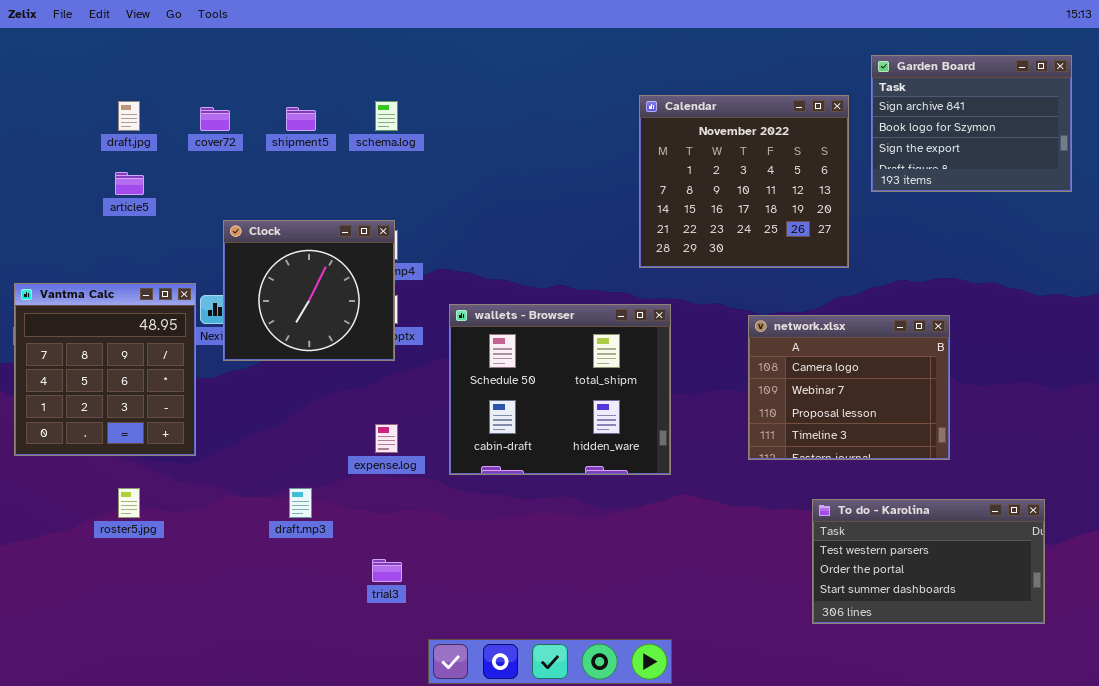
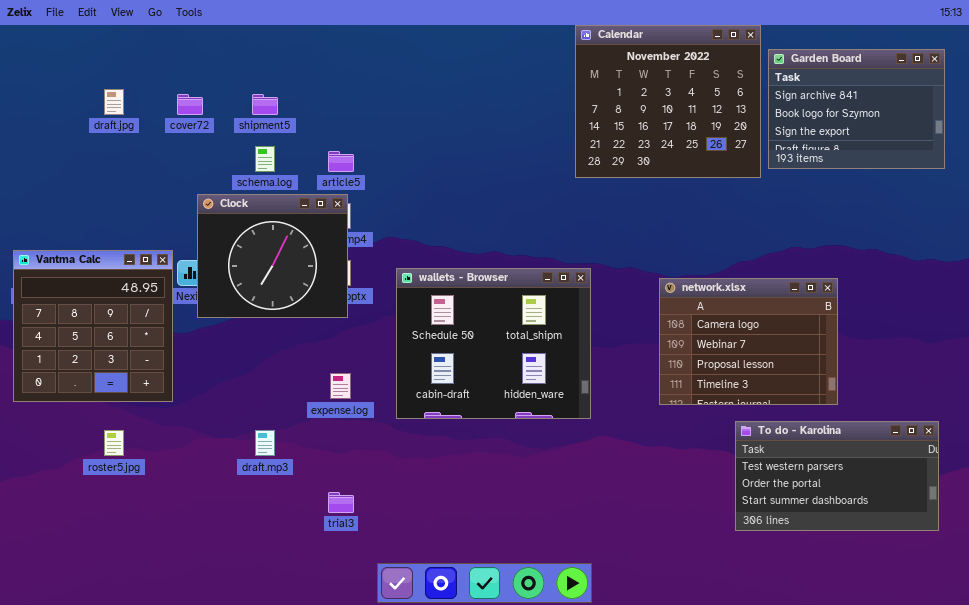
Calendar: [639,95,849,268] -> [575,25,761,178], moved
schema.log: [375,101,398,131] -> [255,146,275,172], moved
article5: [115,172,144,195] -> [328,151,354,172], moved
To do - Karolina: [812,499,1045,624] -> [735,421,939,531], moved

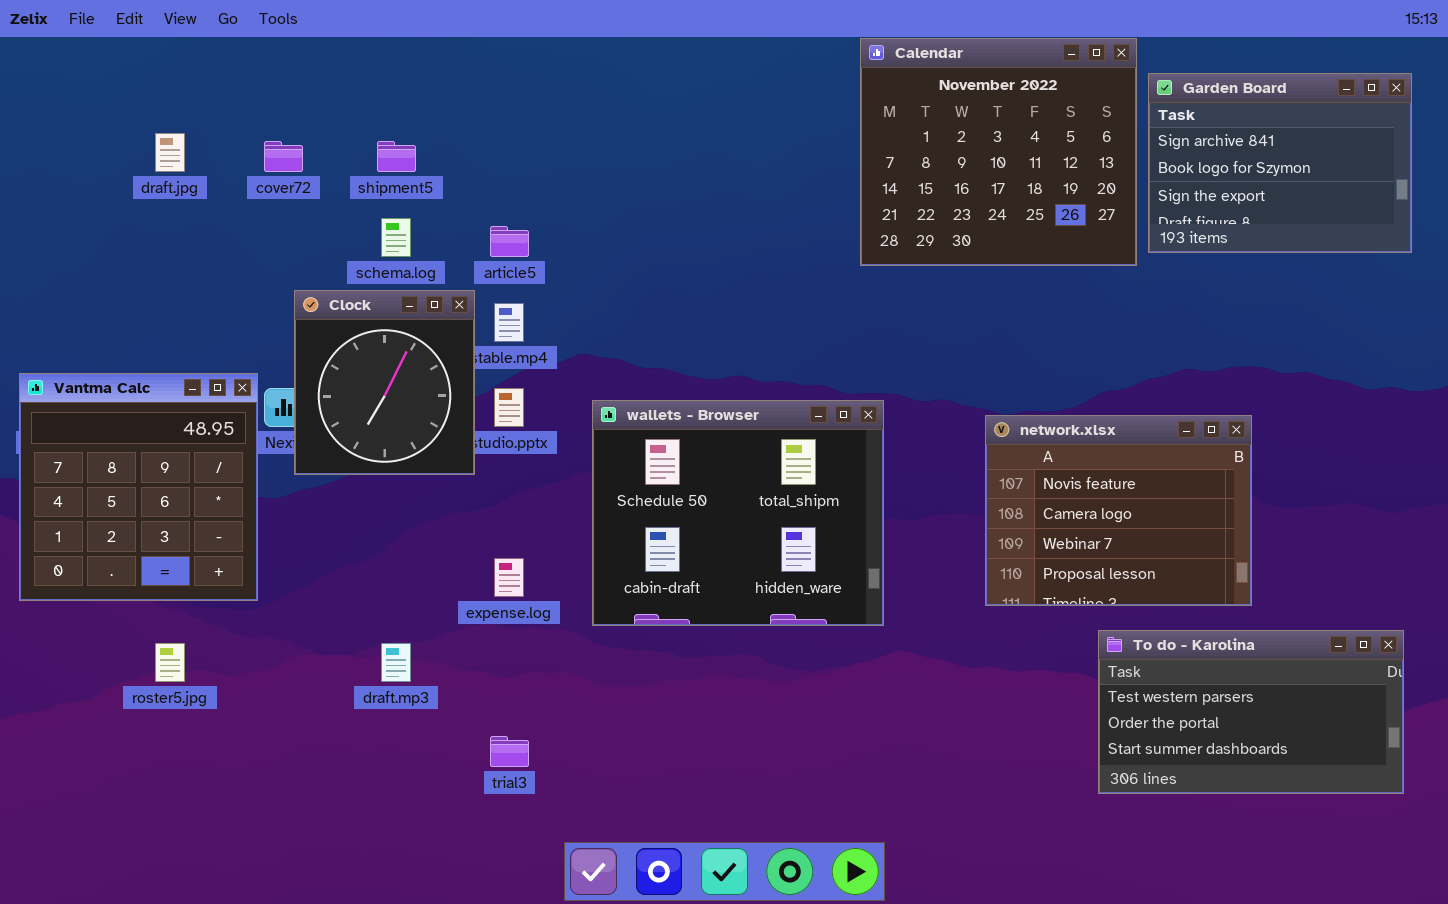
Clock: [197,194,348,318] -> [294,290,475,475], resized
network.xlsx: [659,278,838,405] -> [985,415,1252,606], scrolled up 1 row

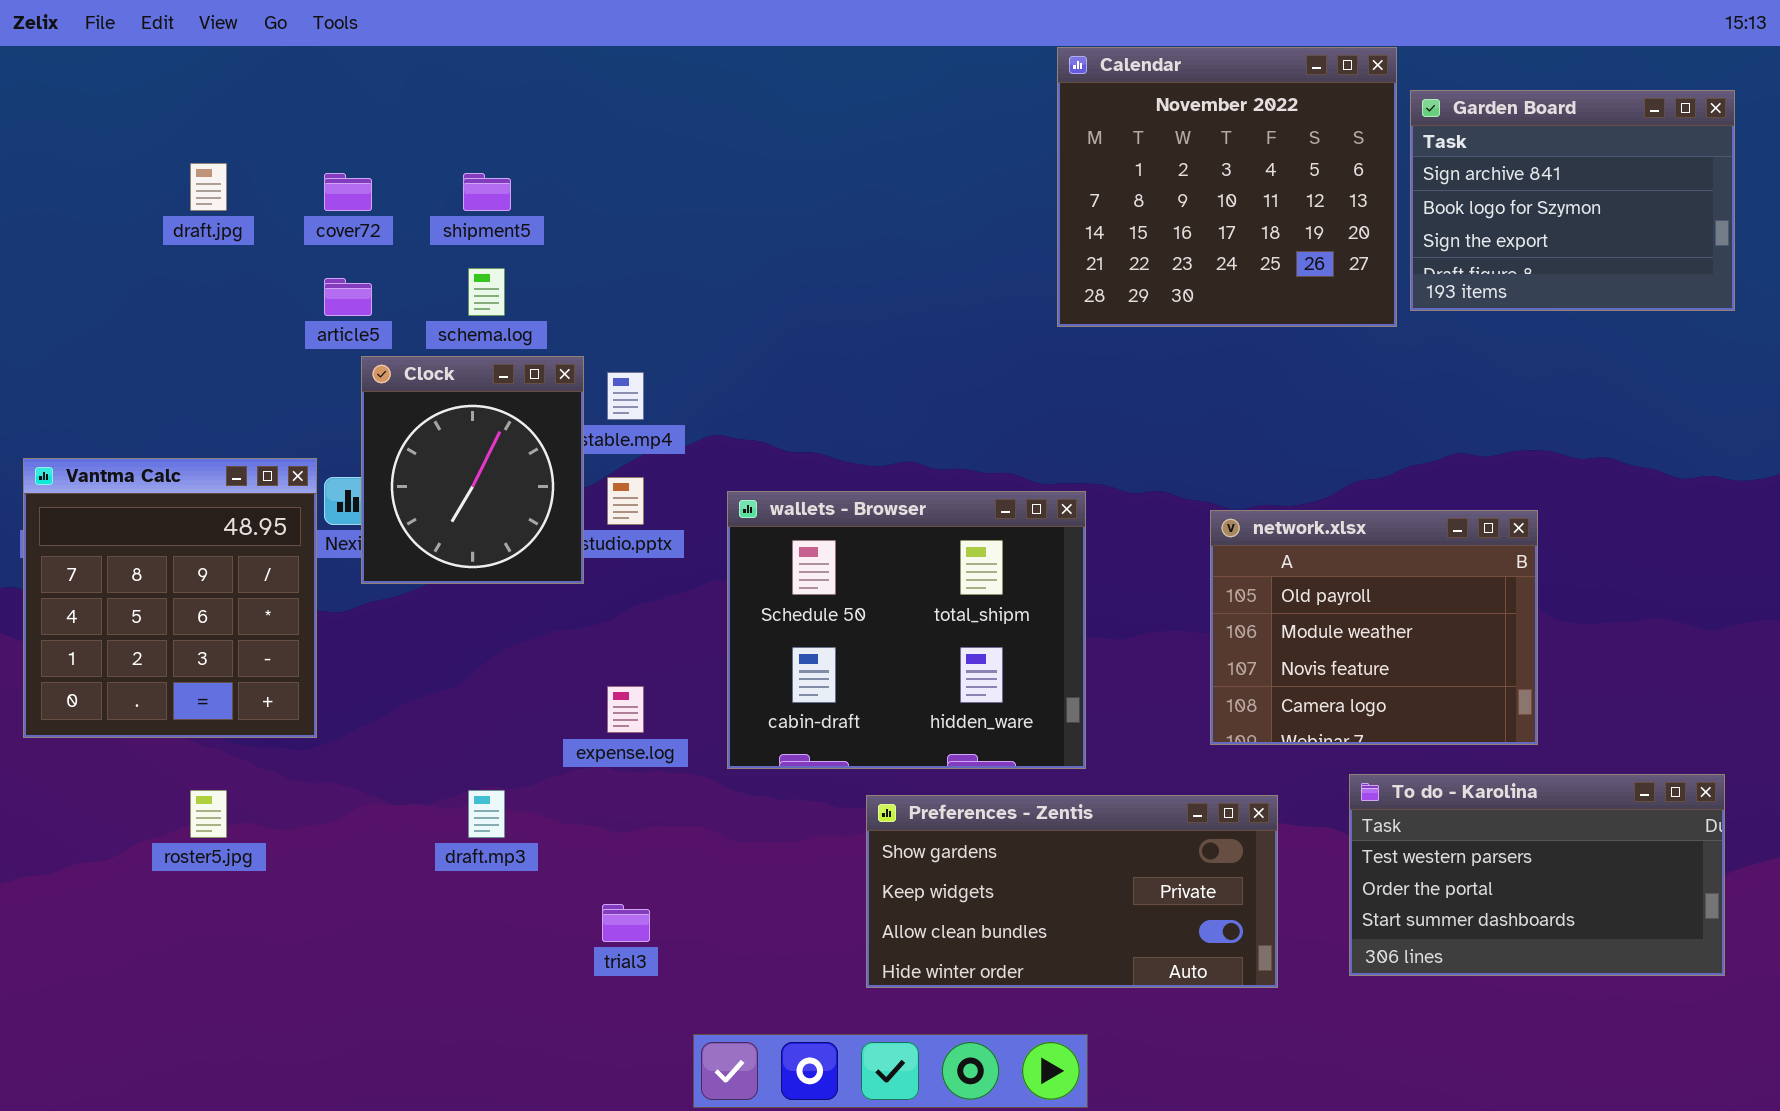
article5: [490,226,529,257] -> [324,278,372,316], moved
network.xlsx: [985,415,1252,606] -> [1210,510,1538,745], scrolled up 2 rows
Preferences - Zentis: none -> [866,795,1278,988], opened

